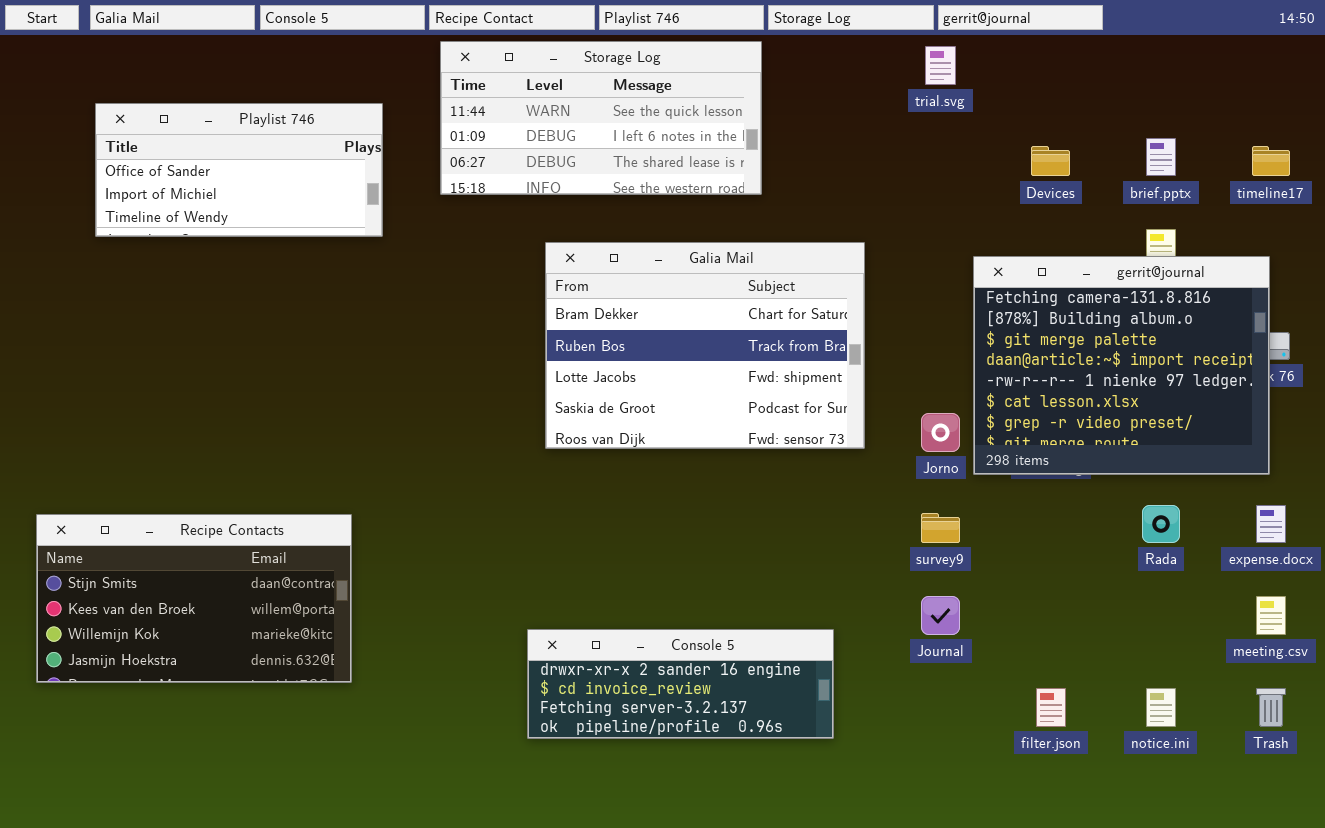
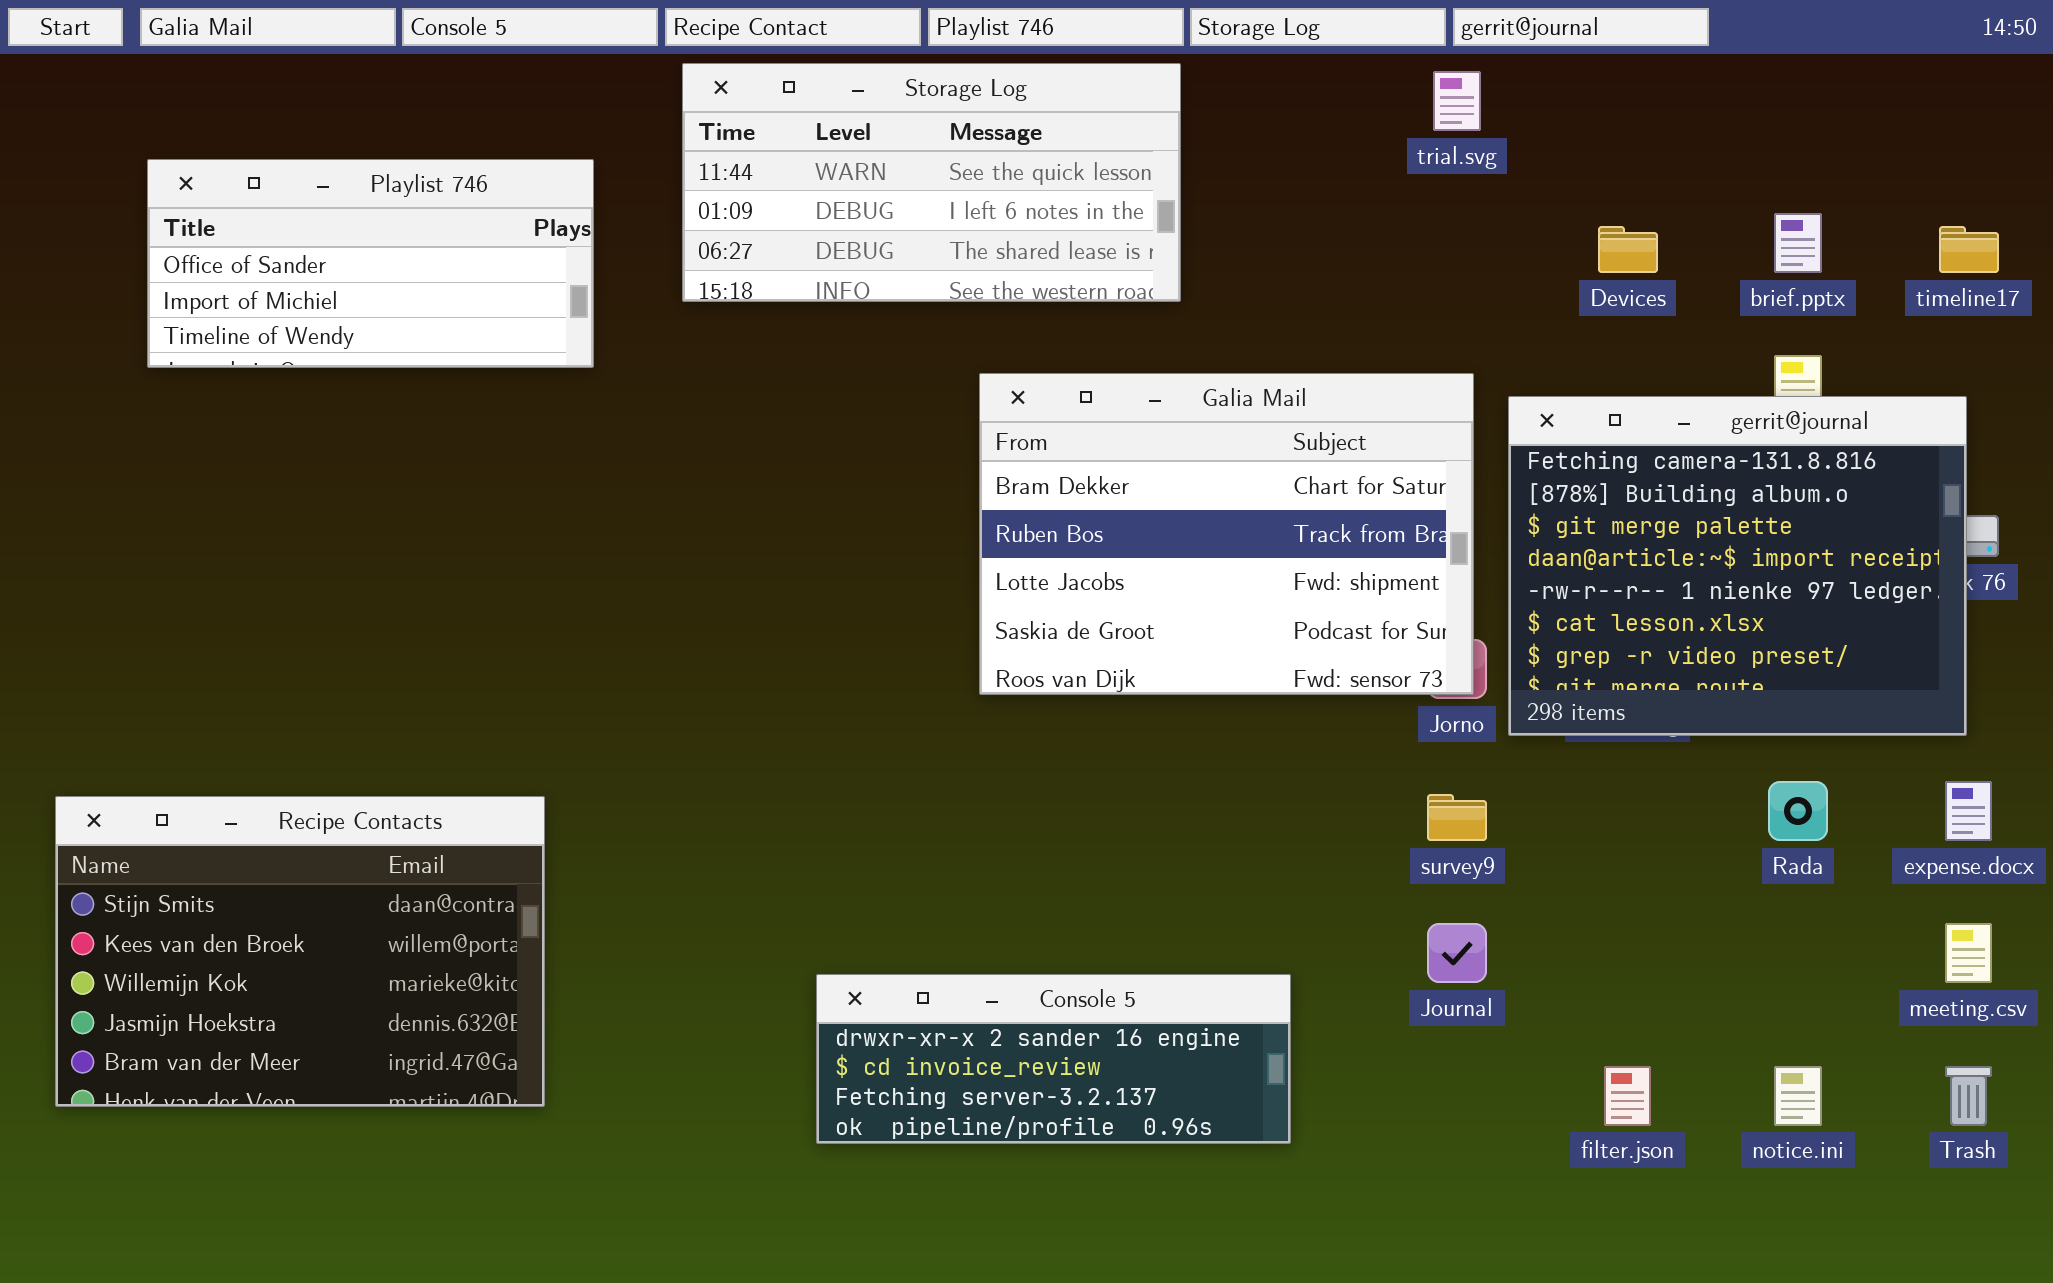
Galia Mail: [545,242,865,449] -> [979,373,1474,695], moved
Recipe Contacts: [36,514,352,683] -> [55,796,545,1107], resized

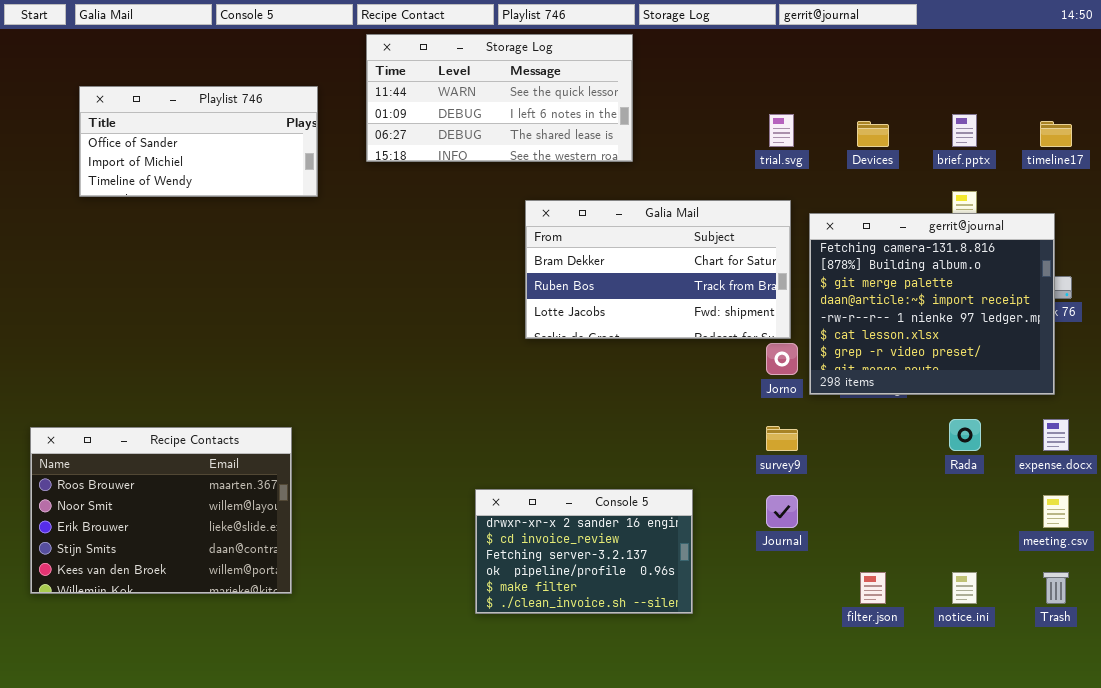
trial.svg: [1433,71,1481,131] -> [769,114,794,147], moved
Galia Mail: [979,373,1474,695] -> [525,200,791,339], resized
Recipe Contacts: [55,796,545,1107] -> [30,427,292,594], scrolled up 3 rows
Console 5: [816,974,1291,1144] -> [475,489,693,614], resized

